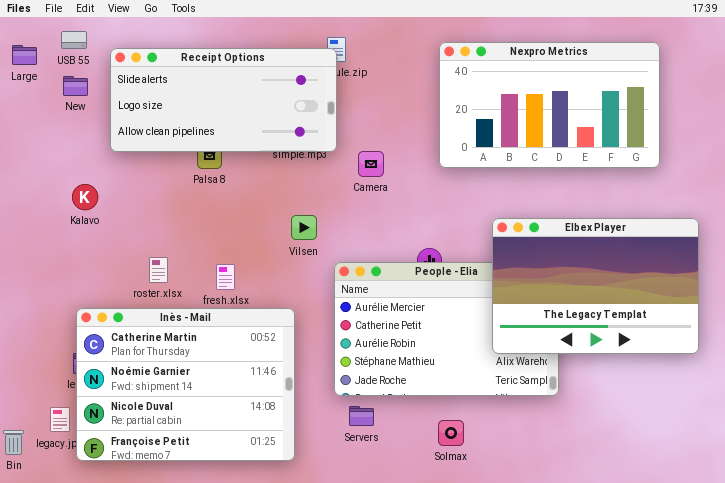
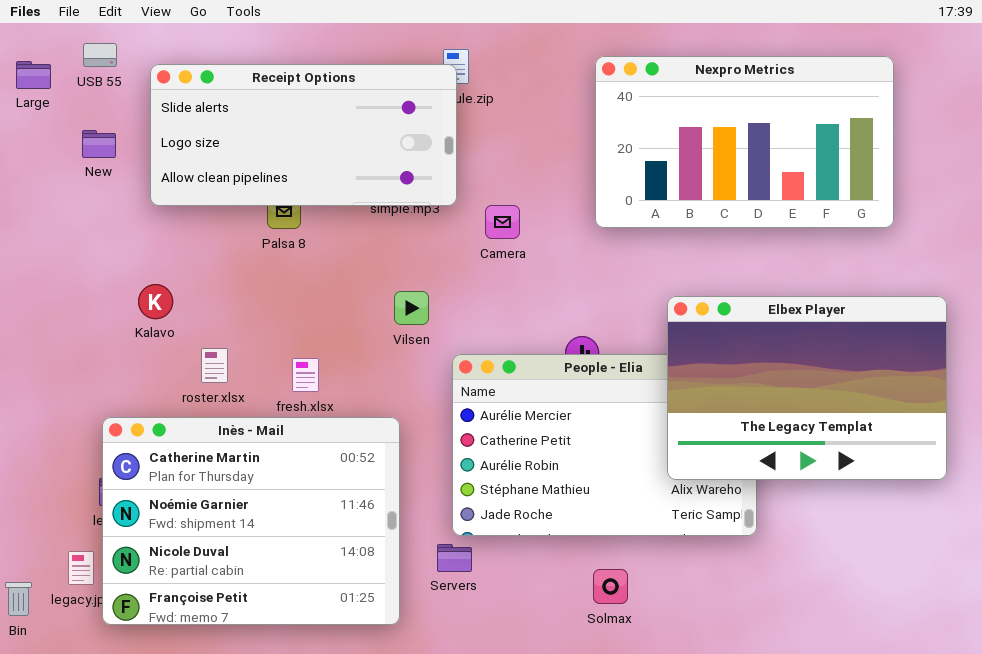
New: [63,76,88,96] -> [82,130,116,158], moved
Kalavo: [72,184,98,210] -> [138,284,173,319], moved
Servers: [349,406,374,426] -> [437,544,472,572], moved

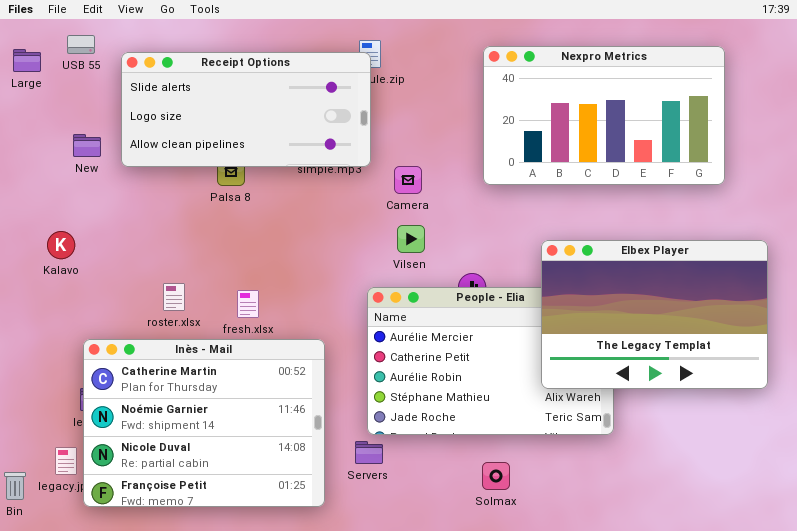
New: [82,130,116,158] -> [73,134,101,157], moved
Kalavo: [138,284,173,319] -> [47,231,75,259], moved
Vilsen: [394,291,429,325] -> [397,225,425,253], moved

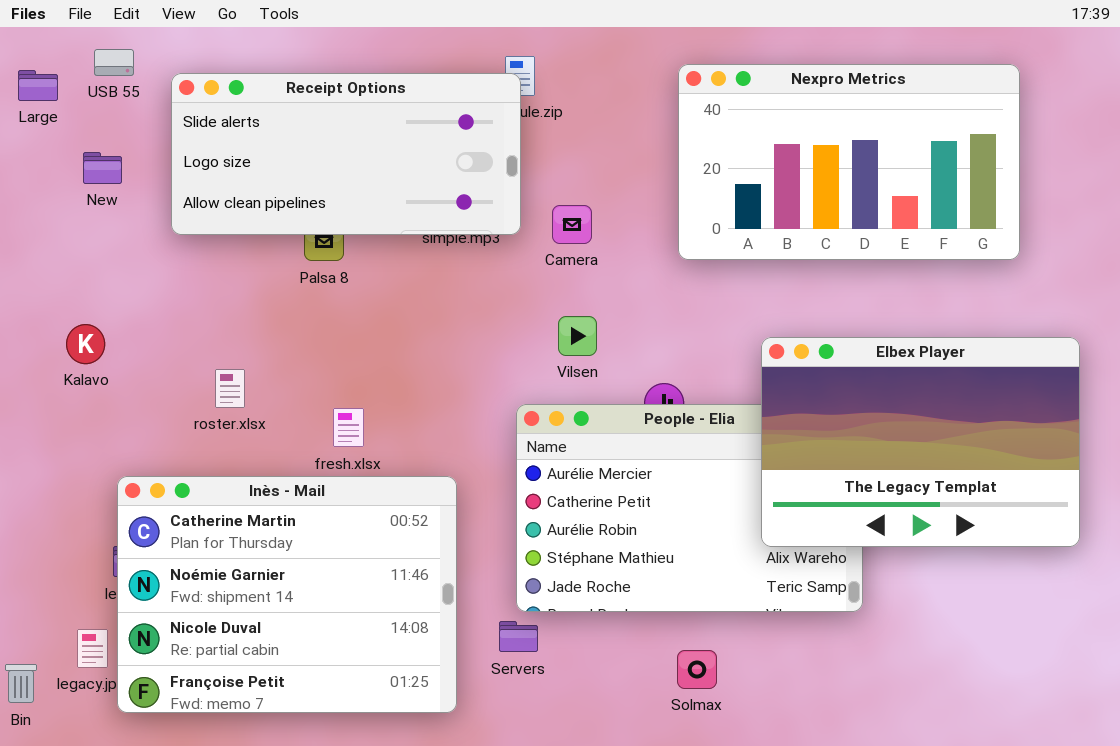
New: [73,134,101,157] -> [83,152,122,184], moved
Camera: [394,166,422,194] -> [552,205,592,244], moved
roster.xlsx: [163,283,185,311] -> [215,369,245,408], moved

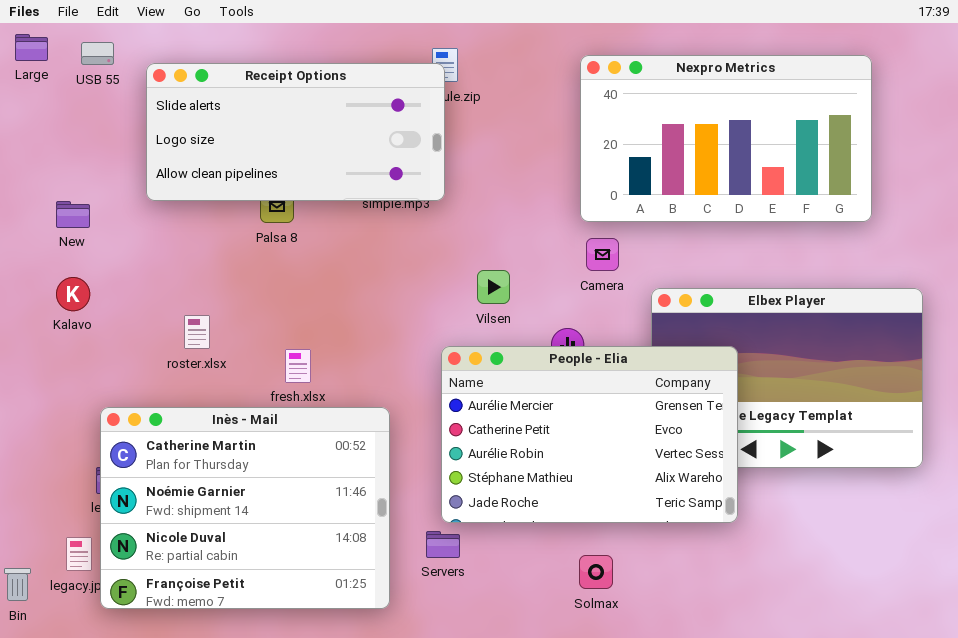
Large: [18,70,58,101] -> [15,34,48,61], moved
New: [83,152,122,184] -> [56,201,90,228], moved
Camera: [552,205,592,244] -> [586,238,619,271], moved
People - Elia: [516,404,863,612] -> [441,346,738,523], raised

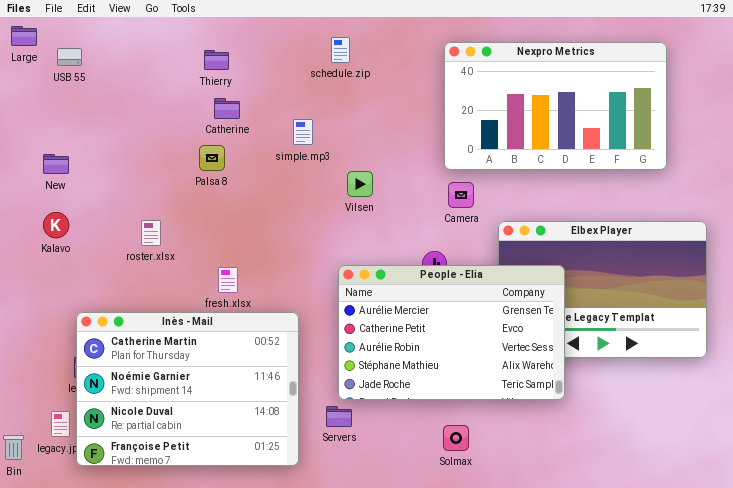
USB 55: [81,42,114,65] -> [57,48,82,66], moved
Receipt Options: [146,63,445,201] -> none, closed
Vilsen: [477,270,510,304] -> [347,171,373,197], moved
roster.xlsx: [184,315,210,349] -> [141,220,161,246], moved

